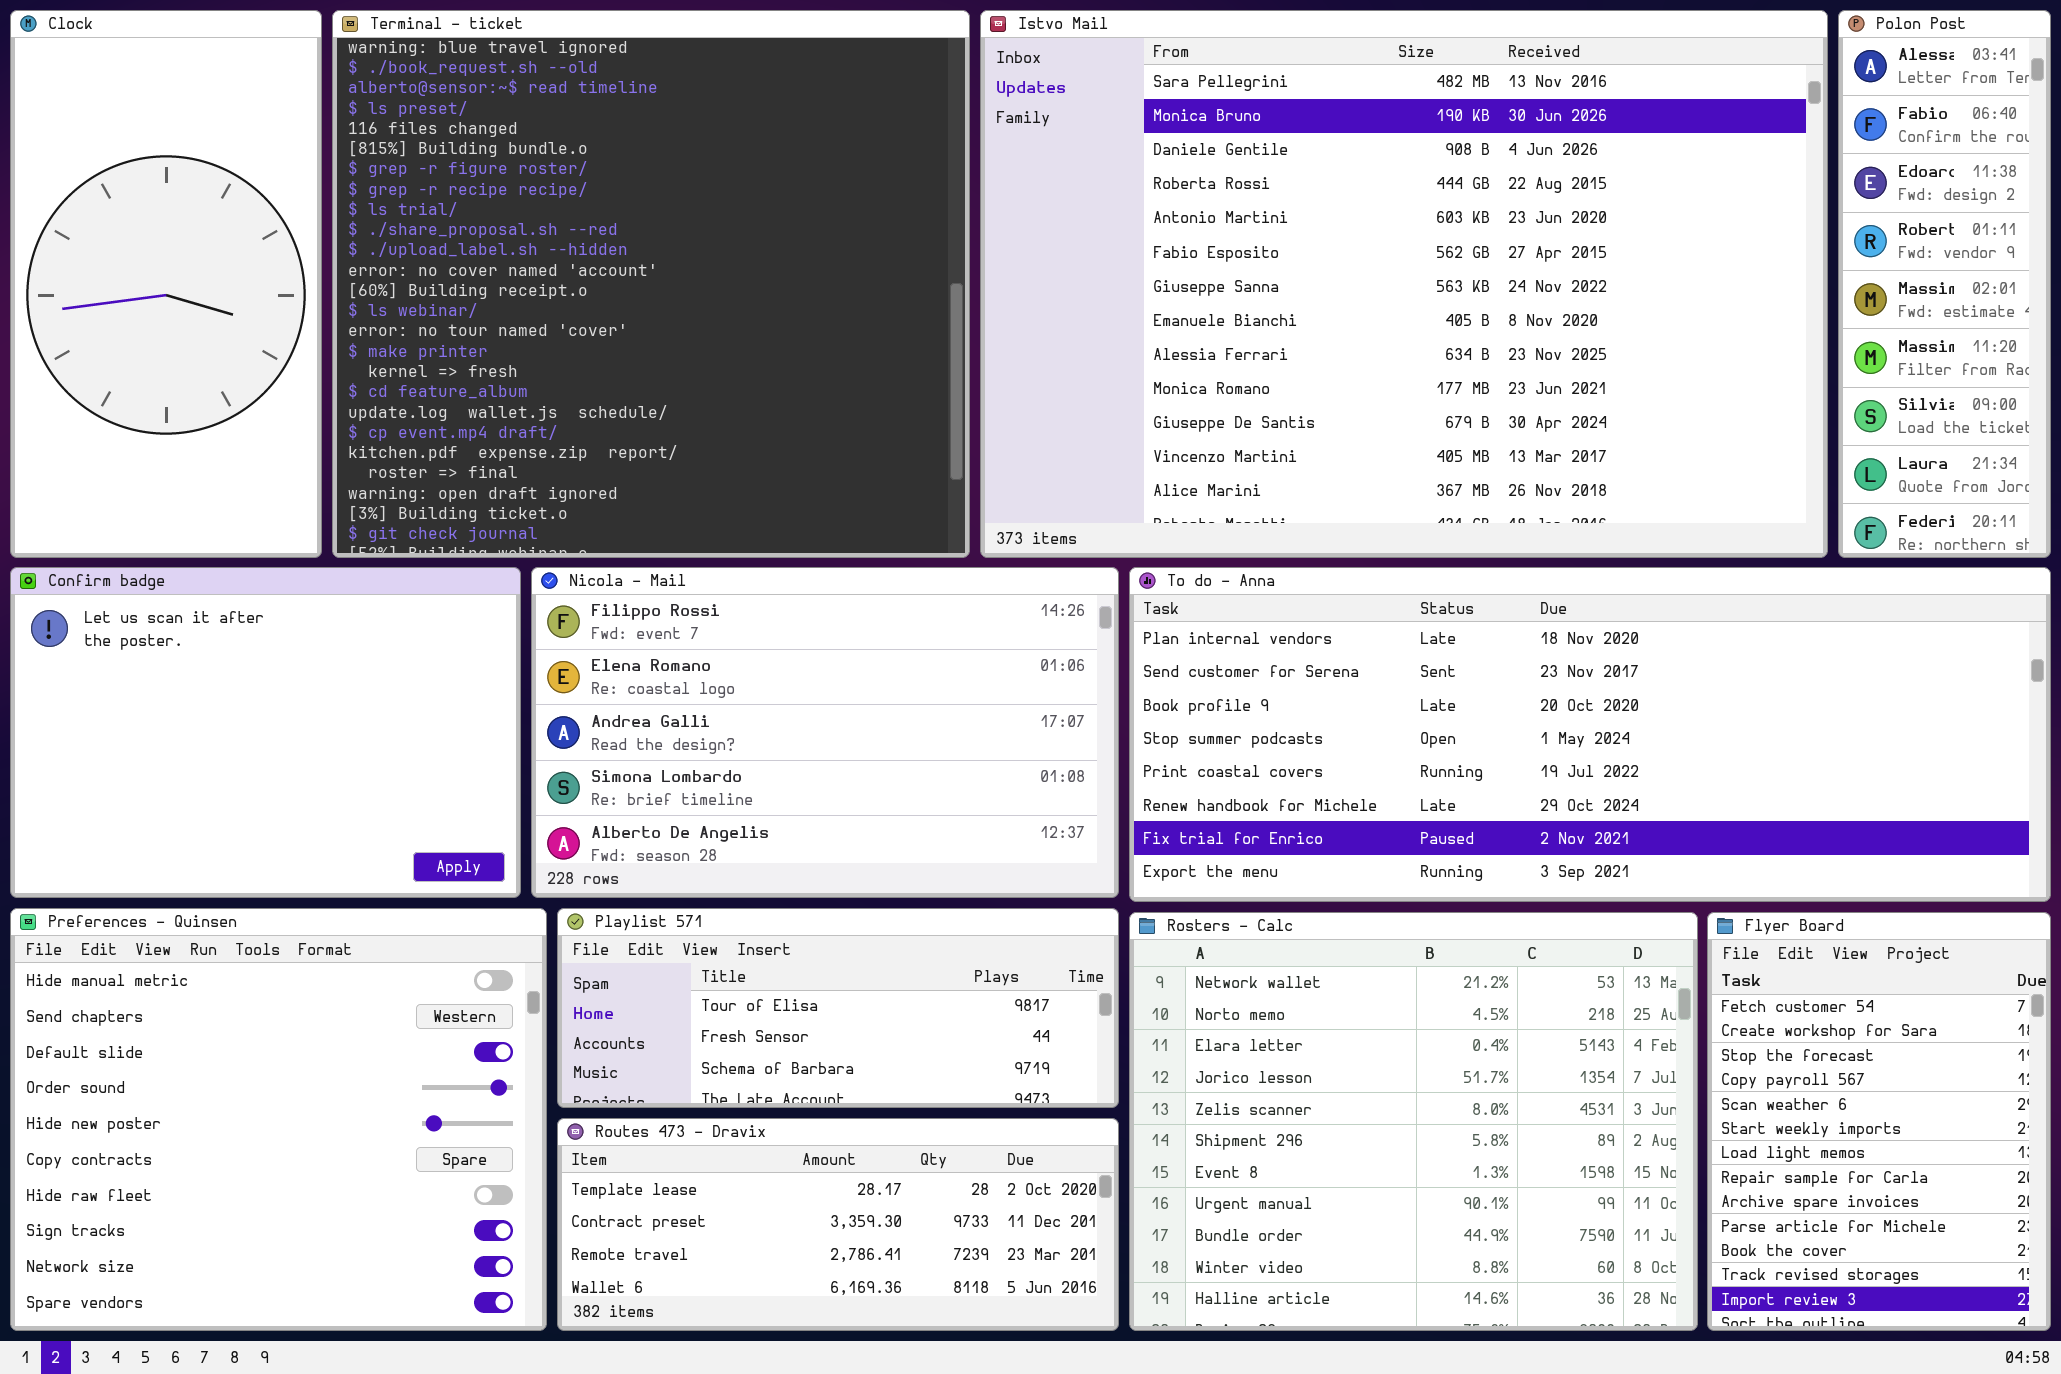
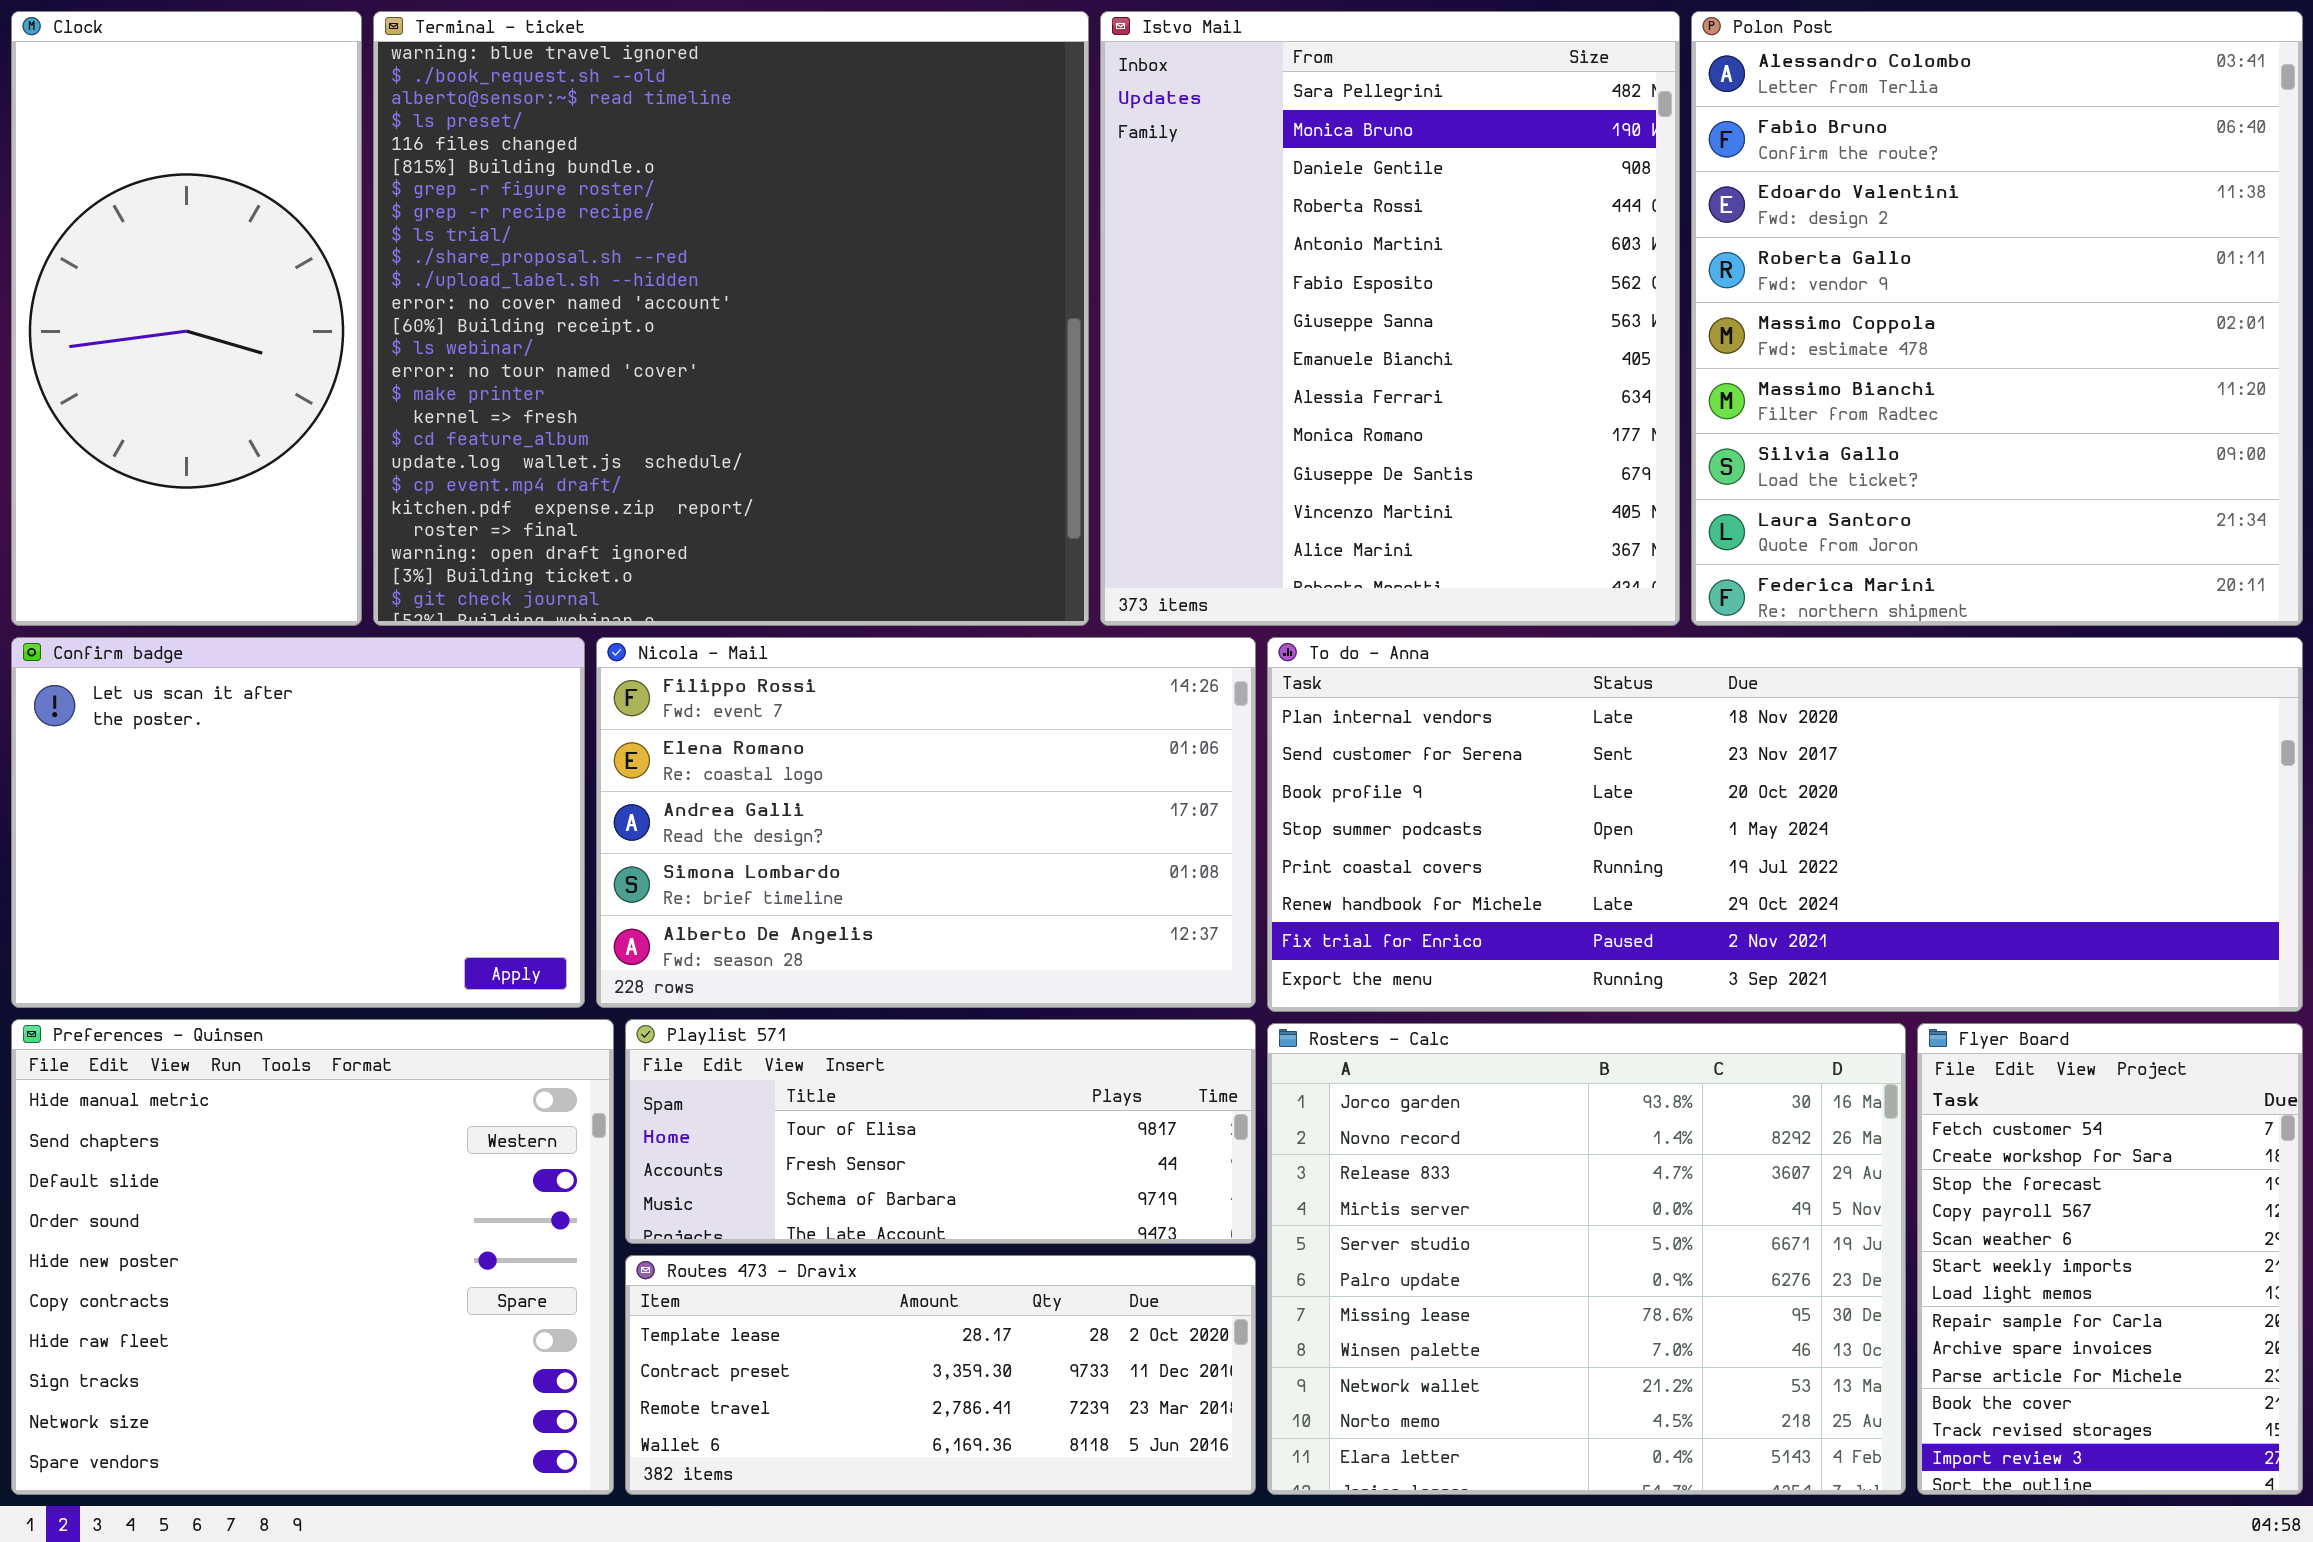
Istvo Mail: [980,10,1828,558] -> [1100,11,1680,626], resized
Polon Post: [1838,10,2051,558] -> [1691,11,2303,626], resized
Rosters - Calc: [1129,912,1698,1331] -> [1267,1023,1906,1495], scrolled up 8 rows

